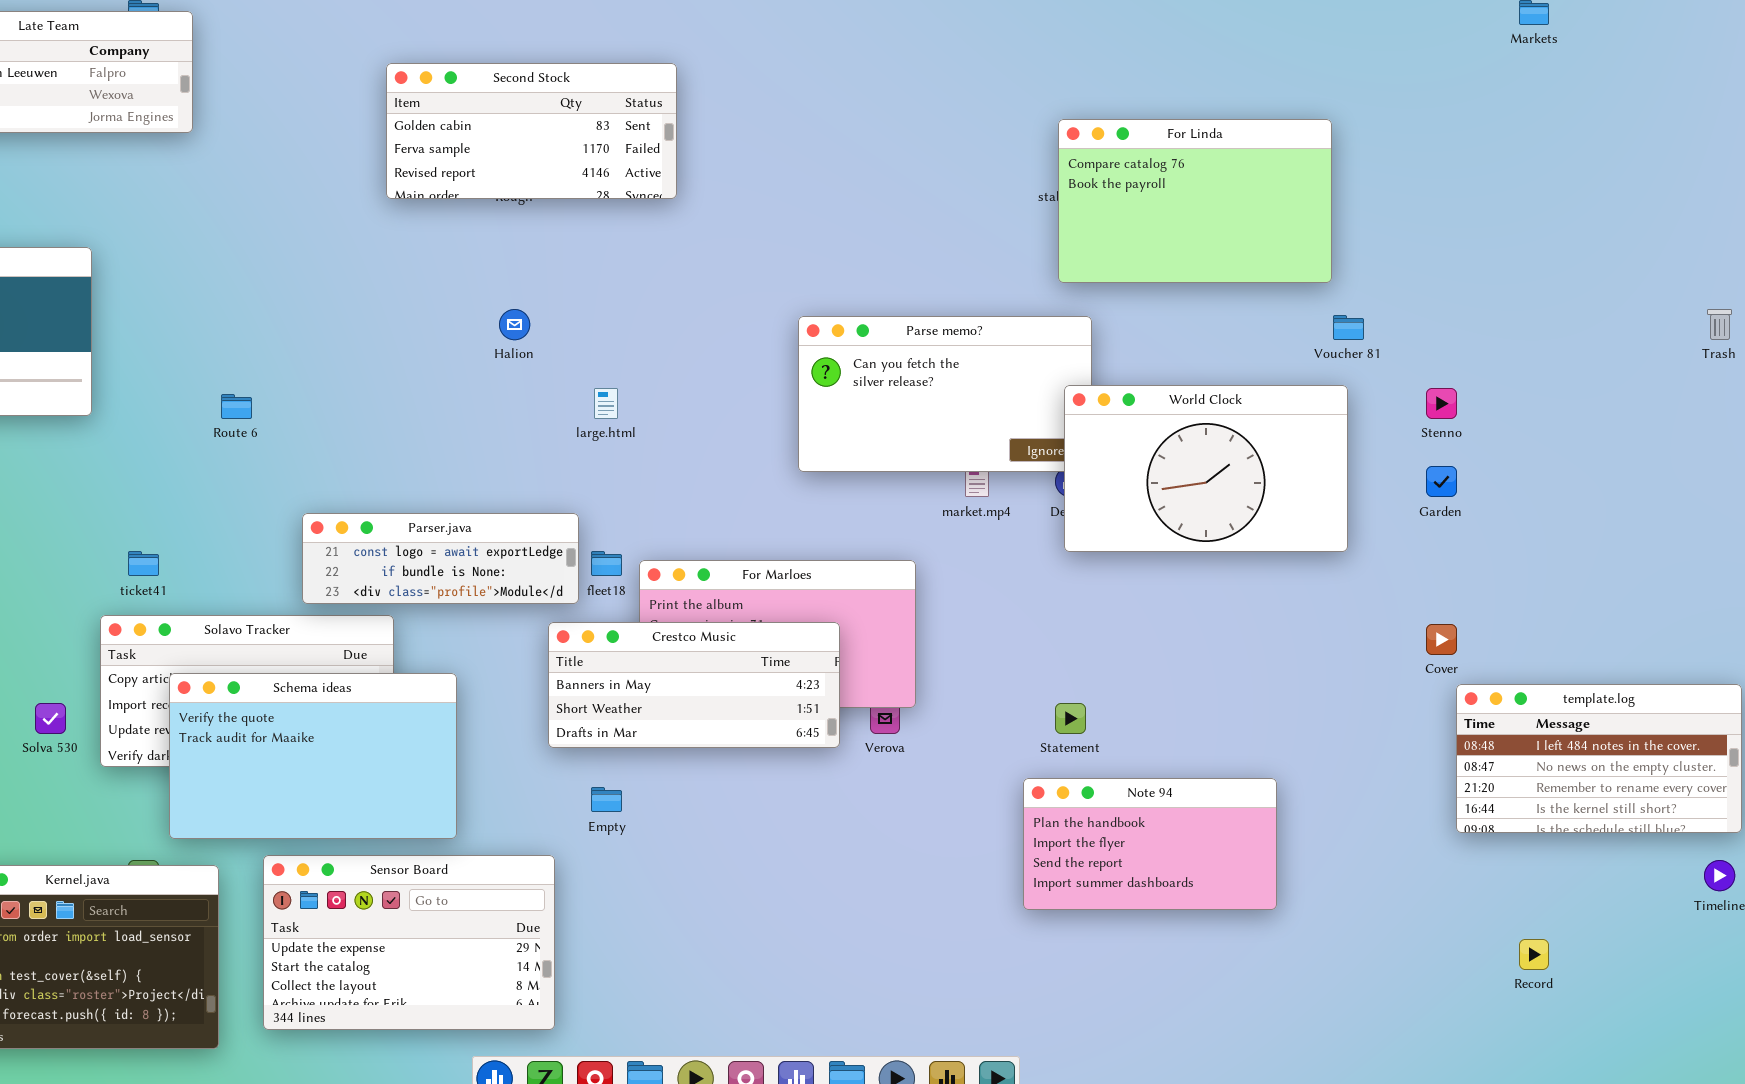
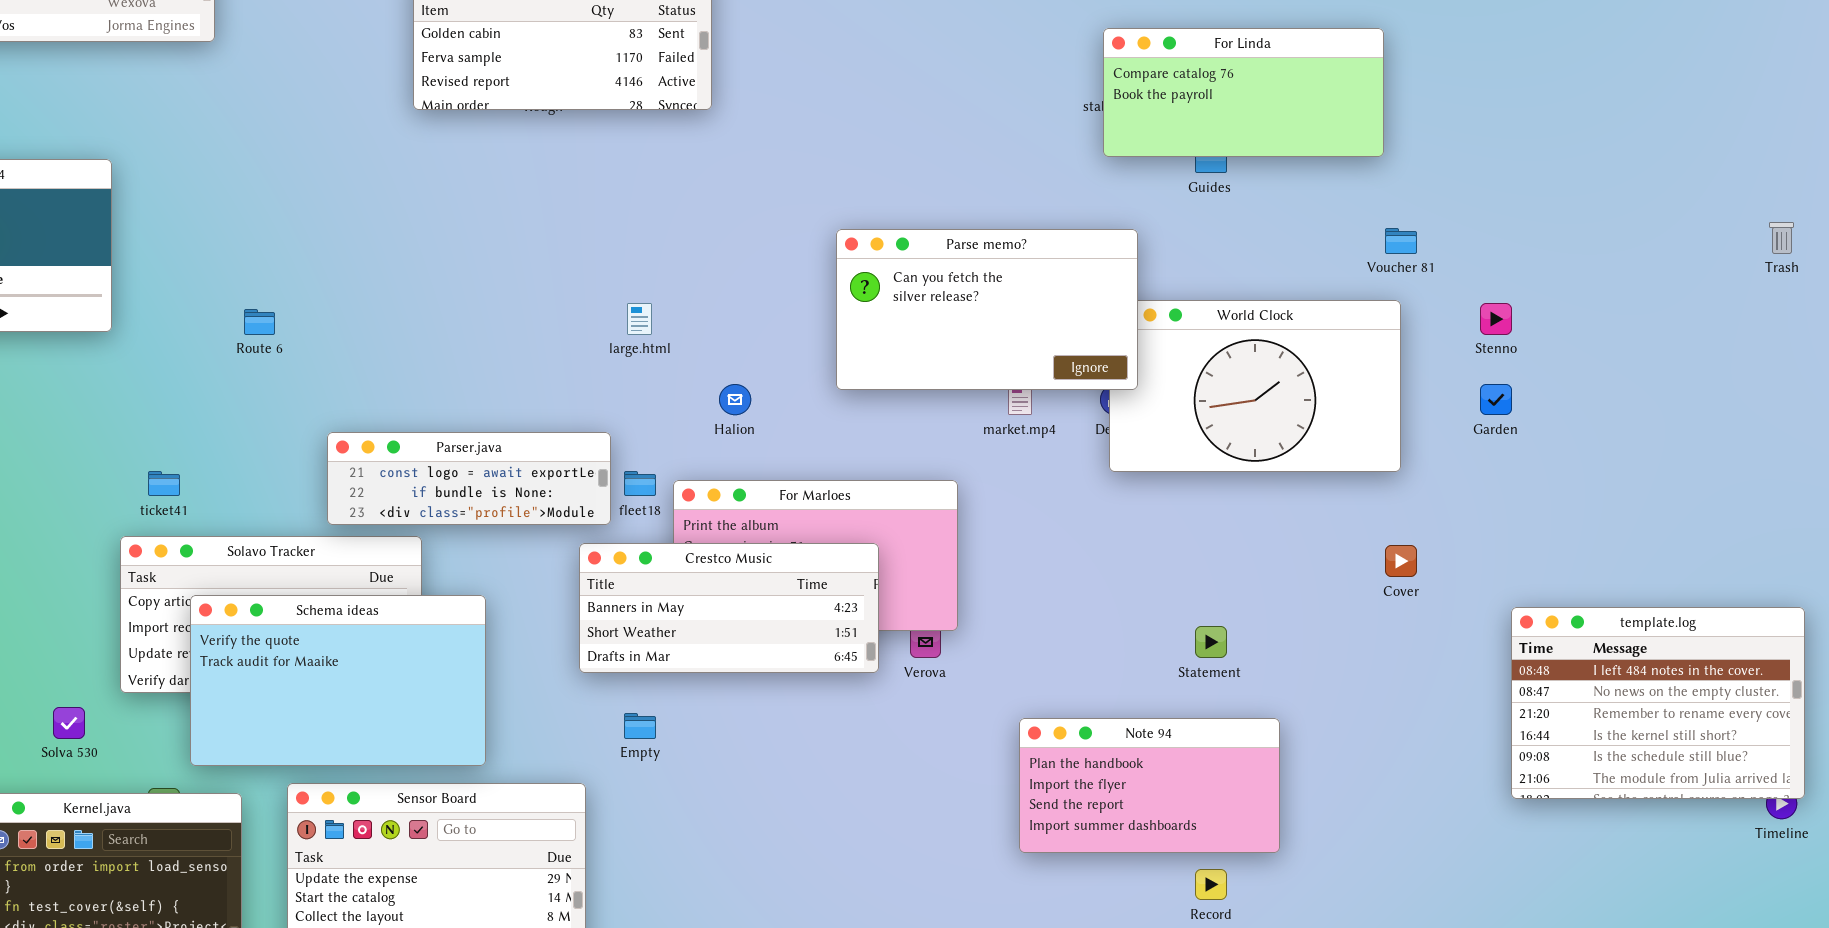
For Linda: [1058,119,1332,283] -> [1103,28,1384,157], resized
Halion: [499,309,530,340] -> [719,384,751,415], moved
Parse memo?: [798,316,1092,472] -> [836,229,1138,390], raised
Cover: [1426,624,1457,655] -> [1385,545,1417,577], moved
template.log: [1456,684,1742,833] -> [1511,607,1805,799], resized
Solva 530: [35,703,66,734] -> [53,707,85,739], moved
Statement: [1055,703,1086,734] -> [1195,626,1227,658], moved
Note 94: [1023,778,1277,910] -> [1019,718,1280,853], moved
Record: [1519,939,1549,970] -> [1195,869,1227,900], moved

